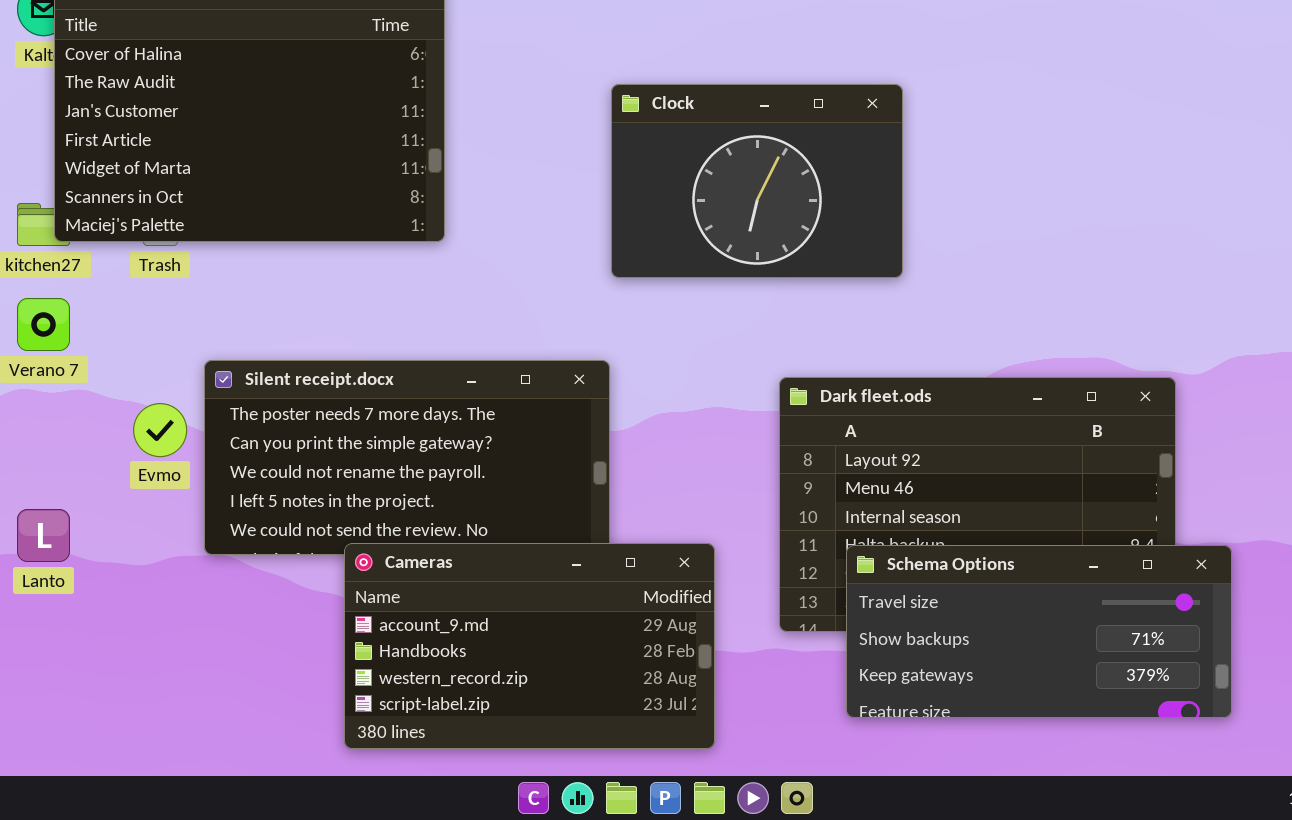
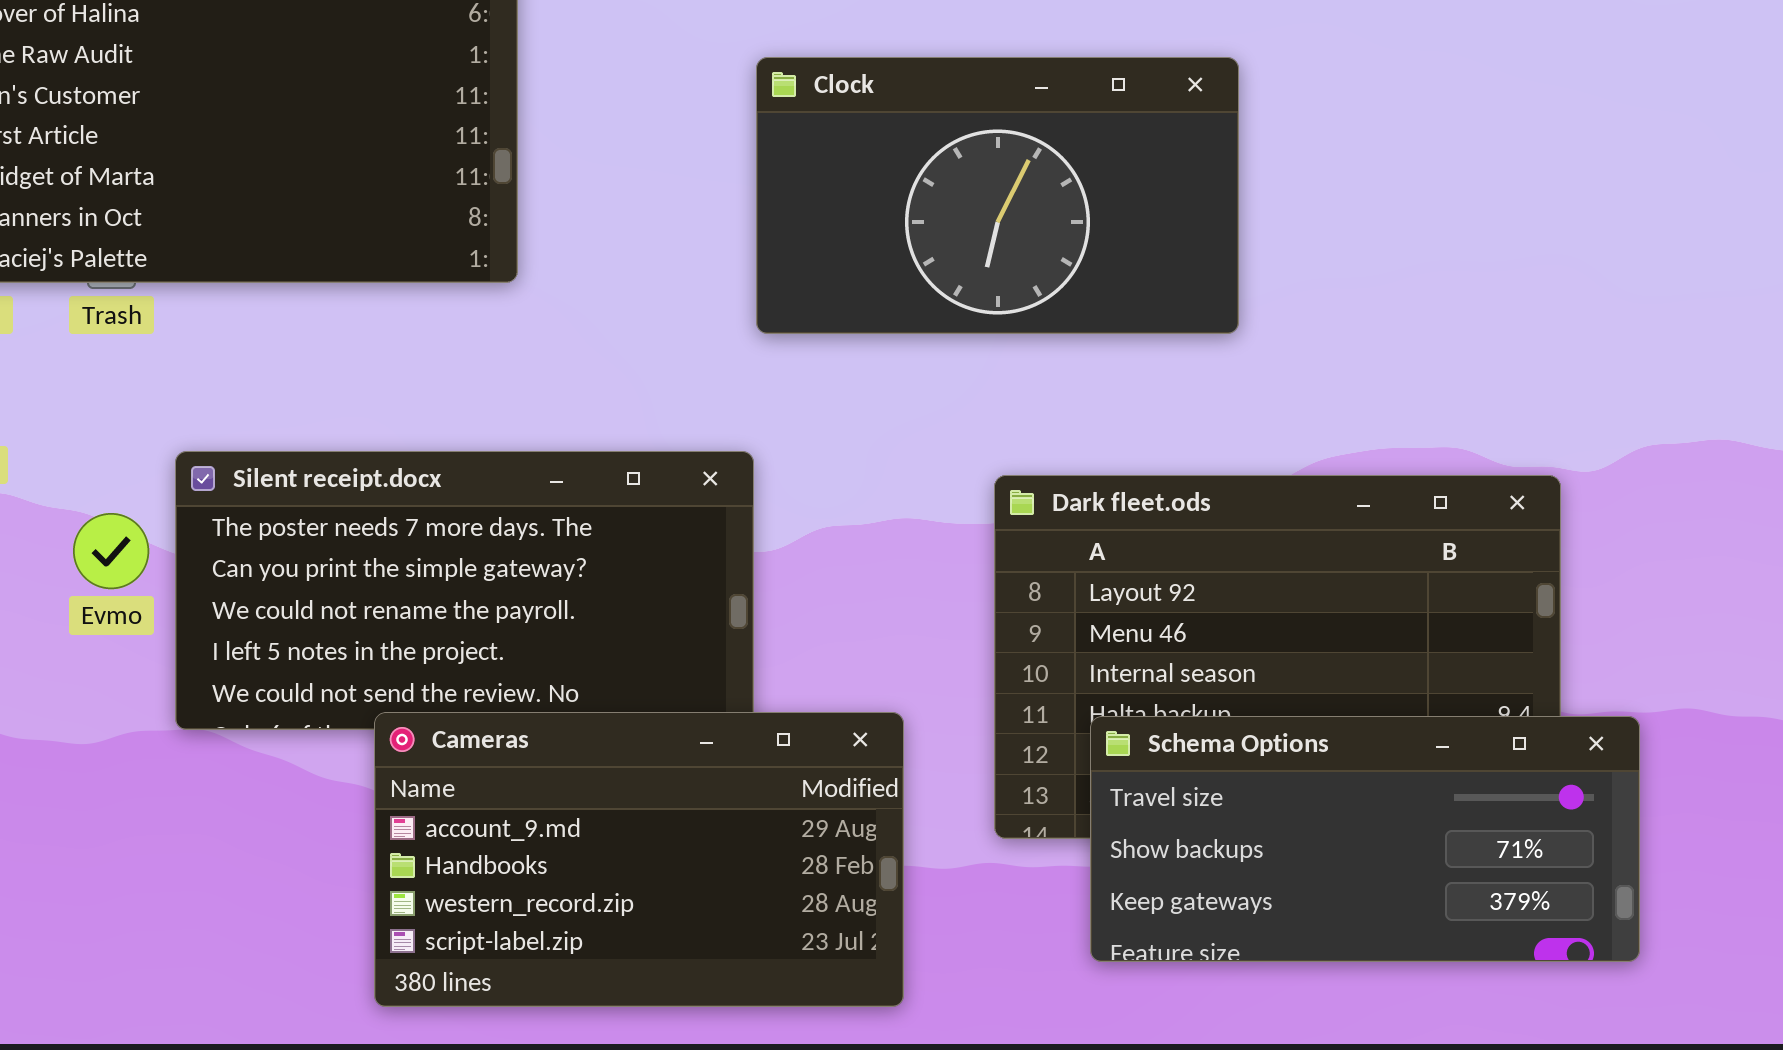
Clock: [611,84,903,278] -> [756,57,1239,334], resized

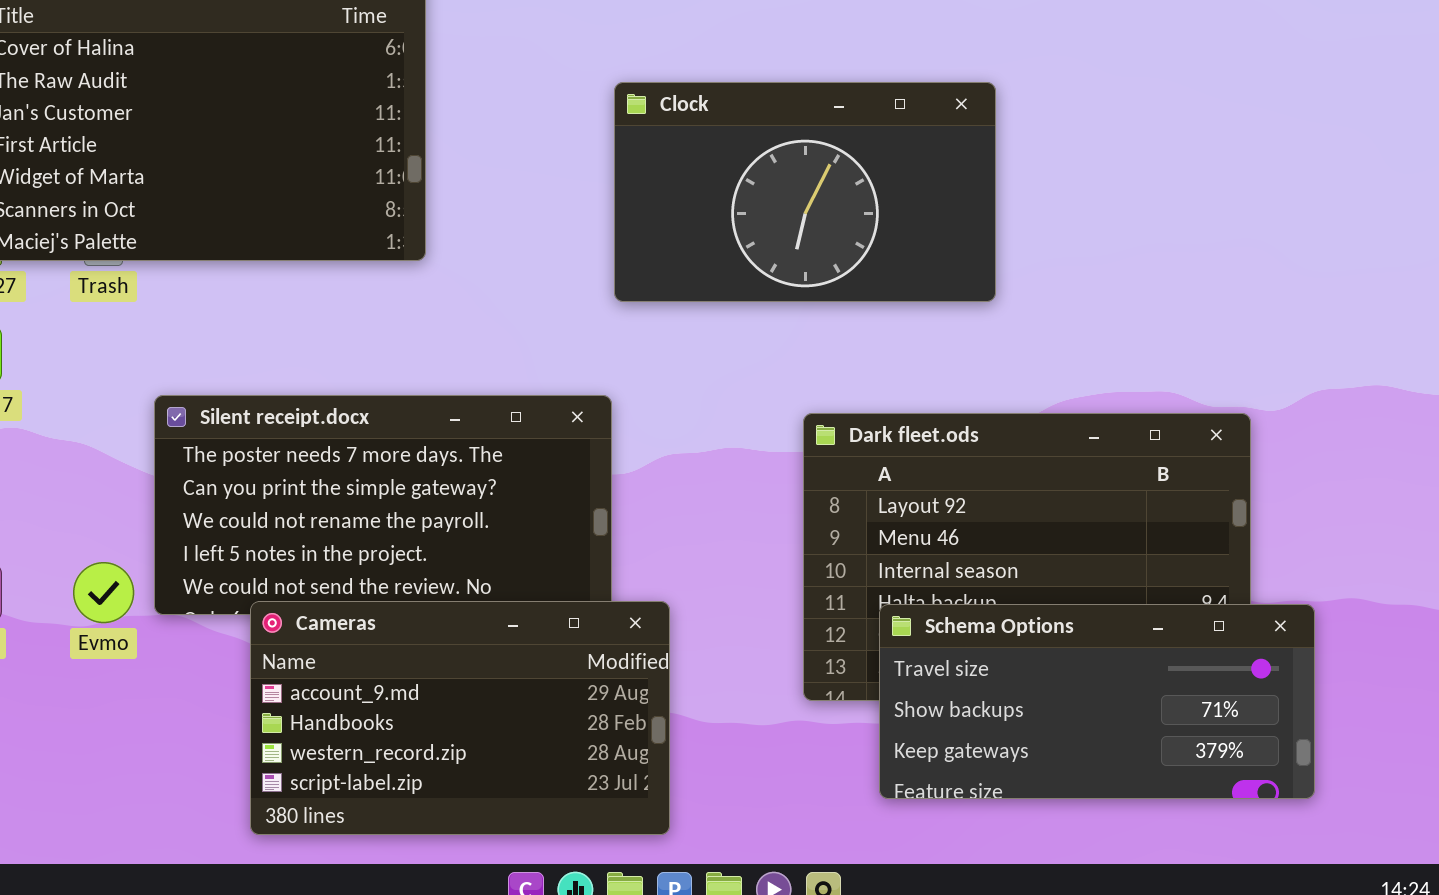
Evmo: [73,513,149,589] -> [73,562,134,623], moved
Cameras: [374,712,904,1007] -> [250,601,670,835], moved

